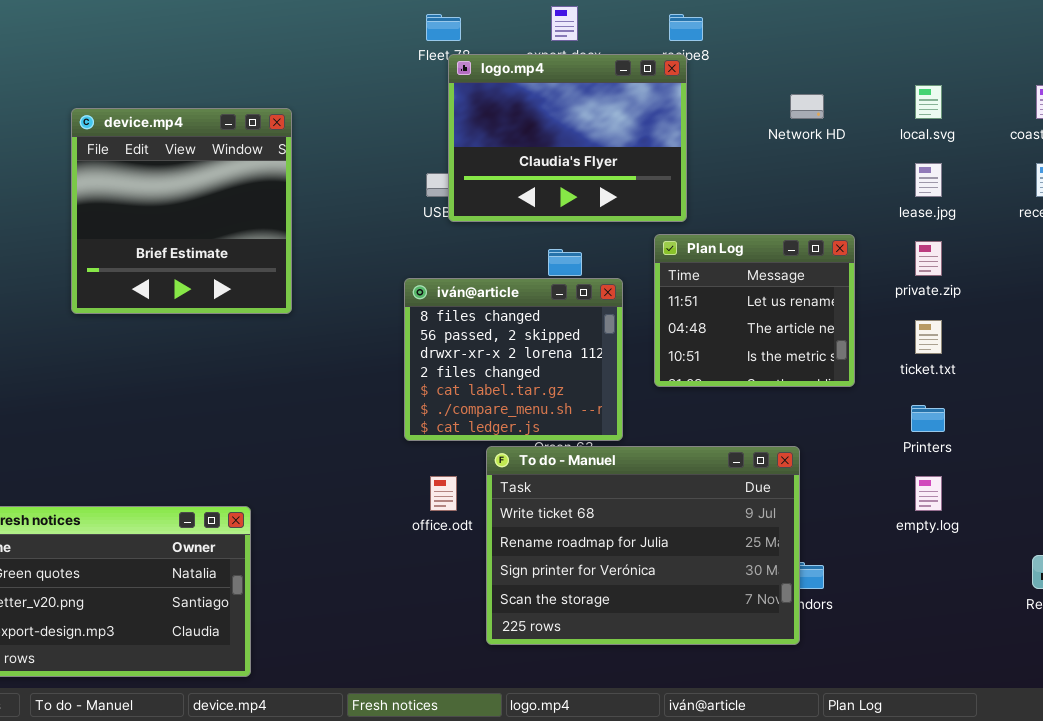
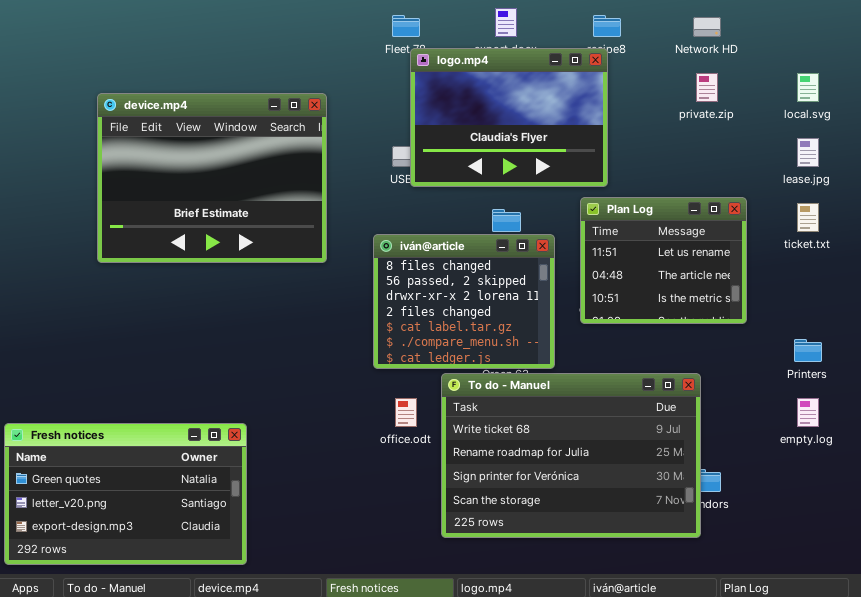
Network HD: [790,94,824,119] -> [693,17,721,37], moved
device.mp4: [71,108,292,314] -> [97,93,327,263], resized
private.zip: [915,241,942,276] -> [696,73,718,102], moved
ticket.txt: [915,320,942,354] -> [797,203,819,232], moved

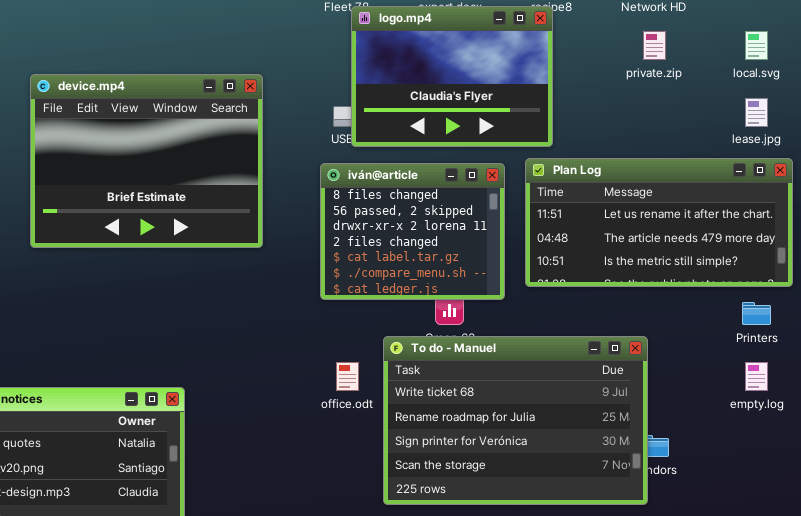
device.mp4: [97,93,327,263] -> [30,74,263,248], moved
Plan Log: [580,197,747,324] -> [525,158,793,287], resized
iván@article: [373,234,555,369] -> [320,163,505,300], moved

